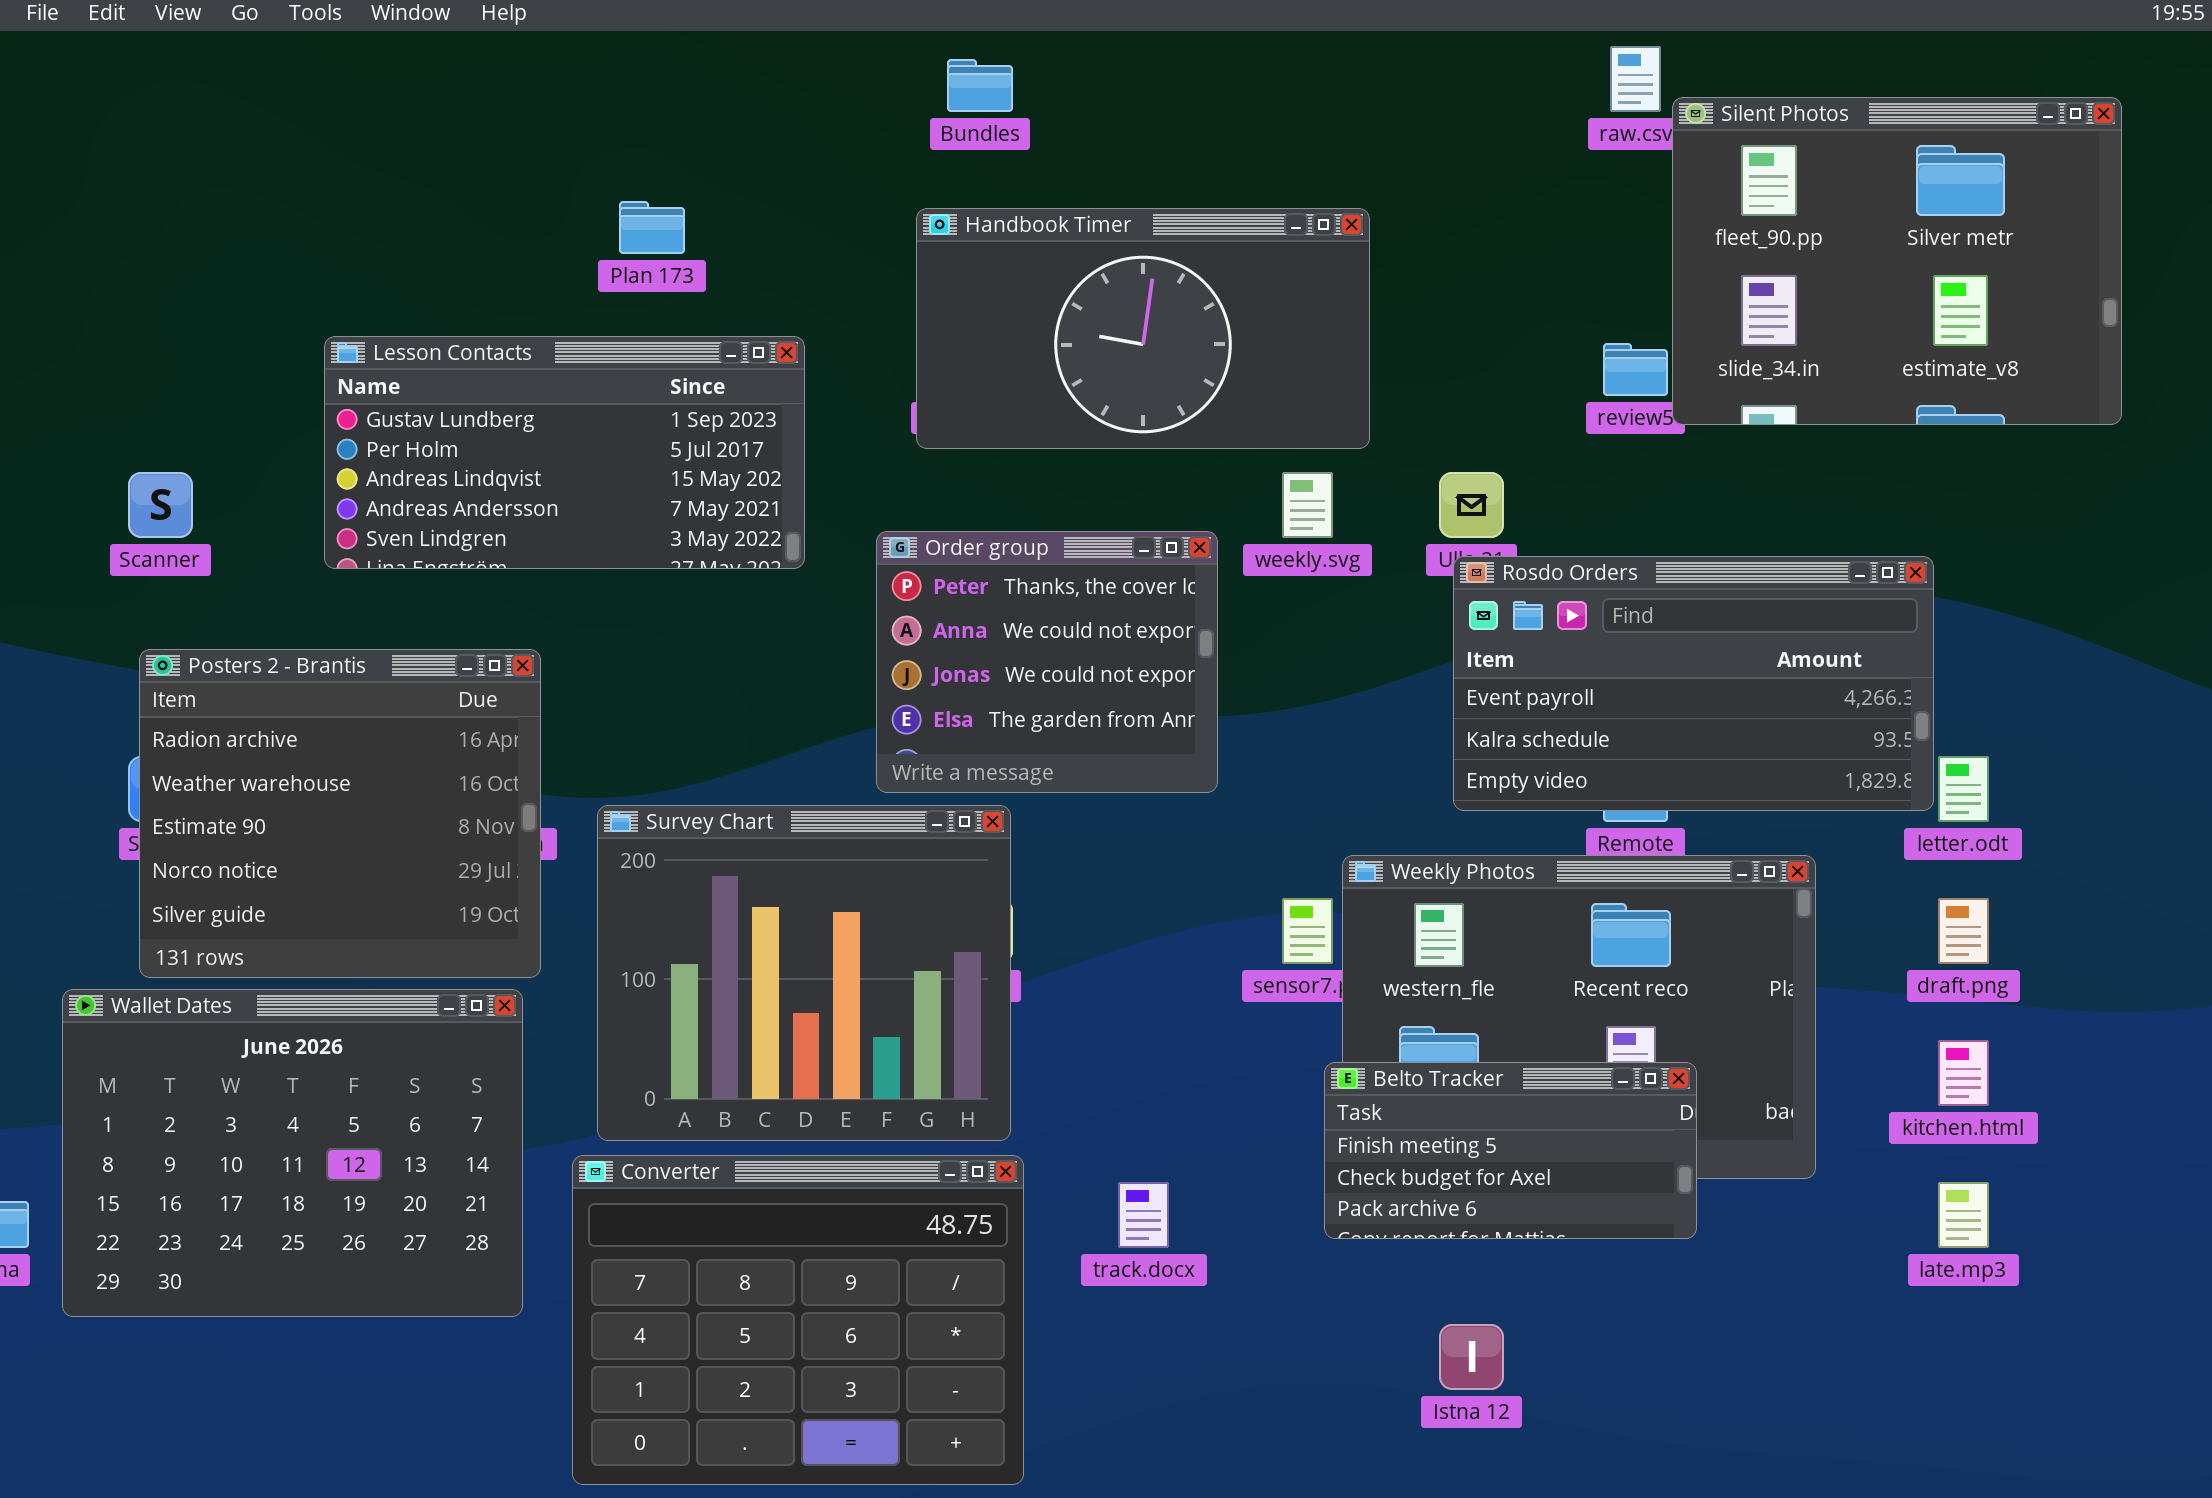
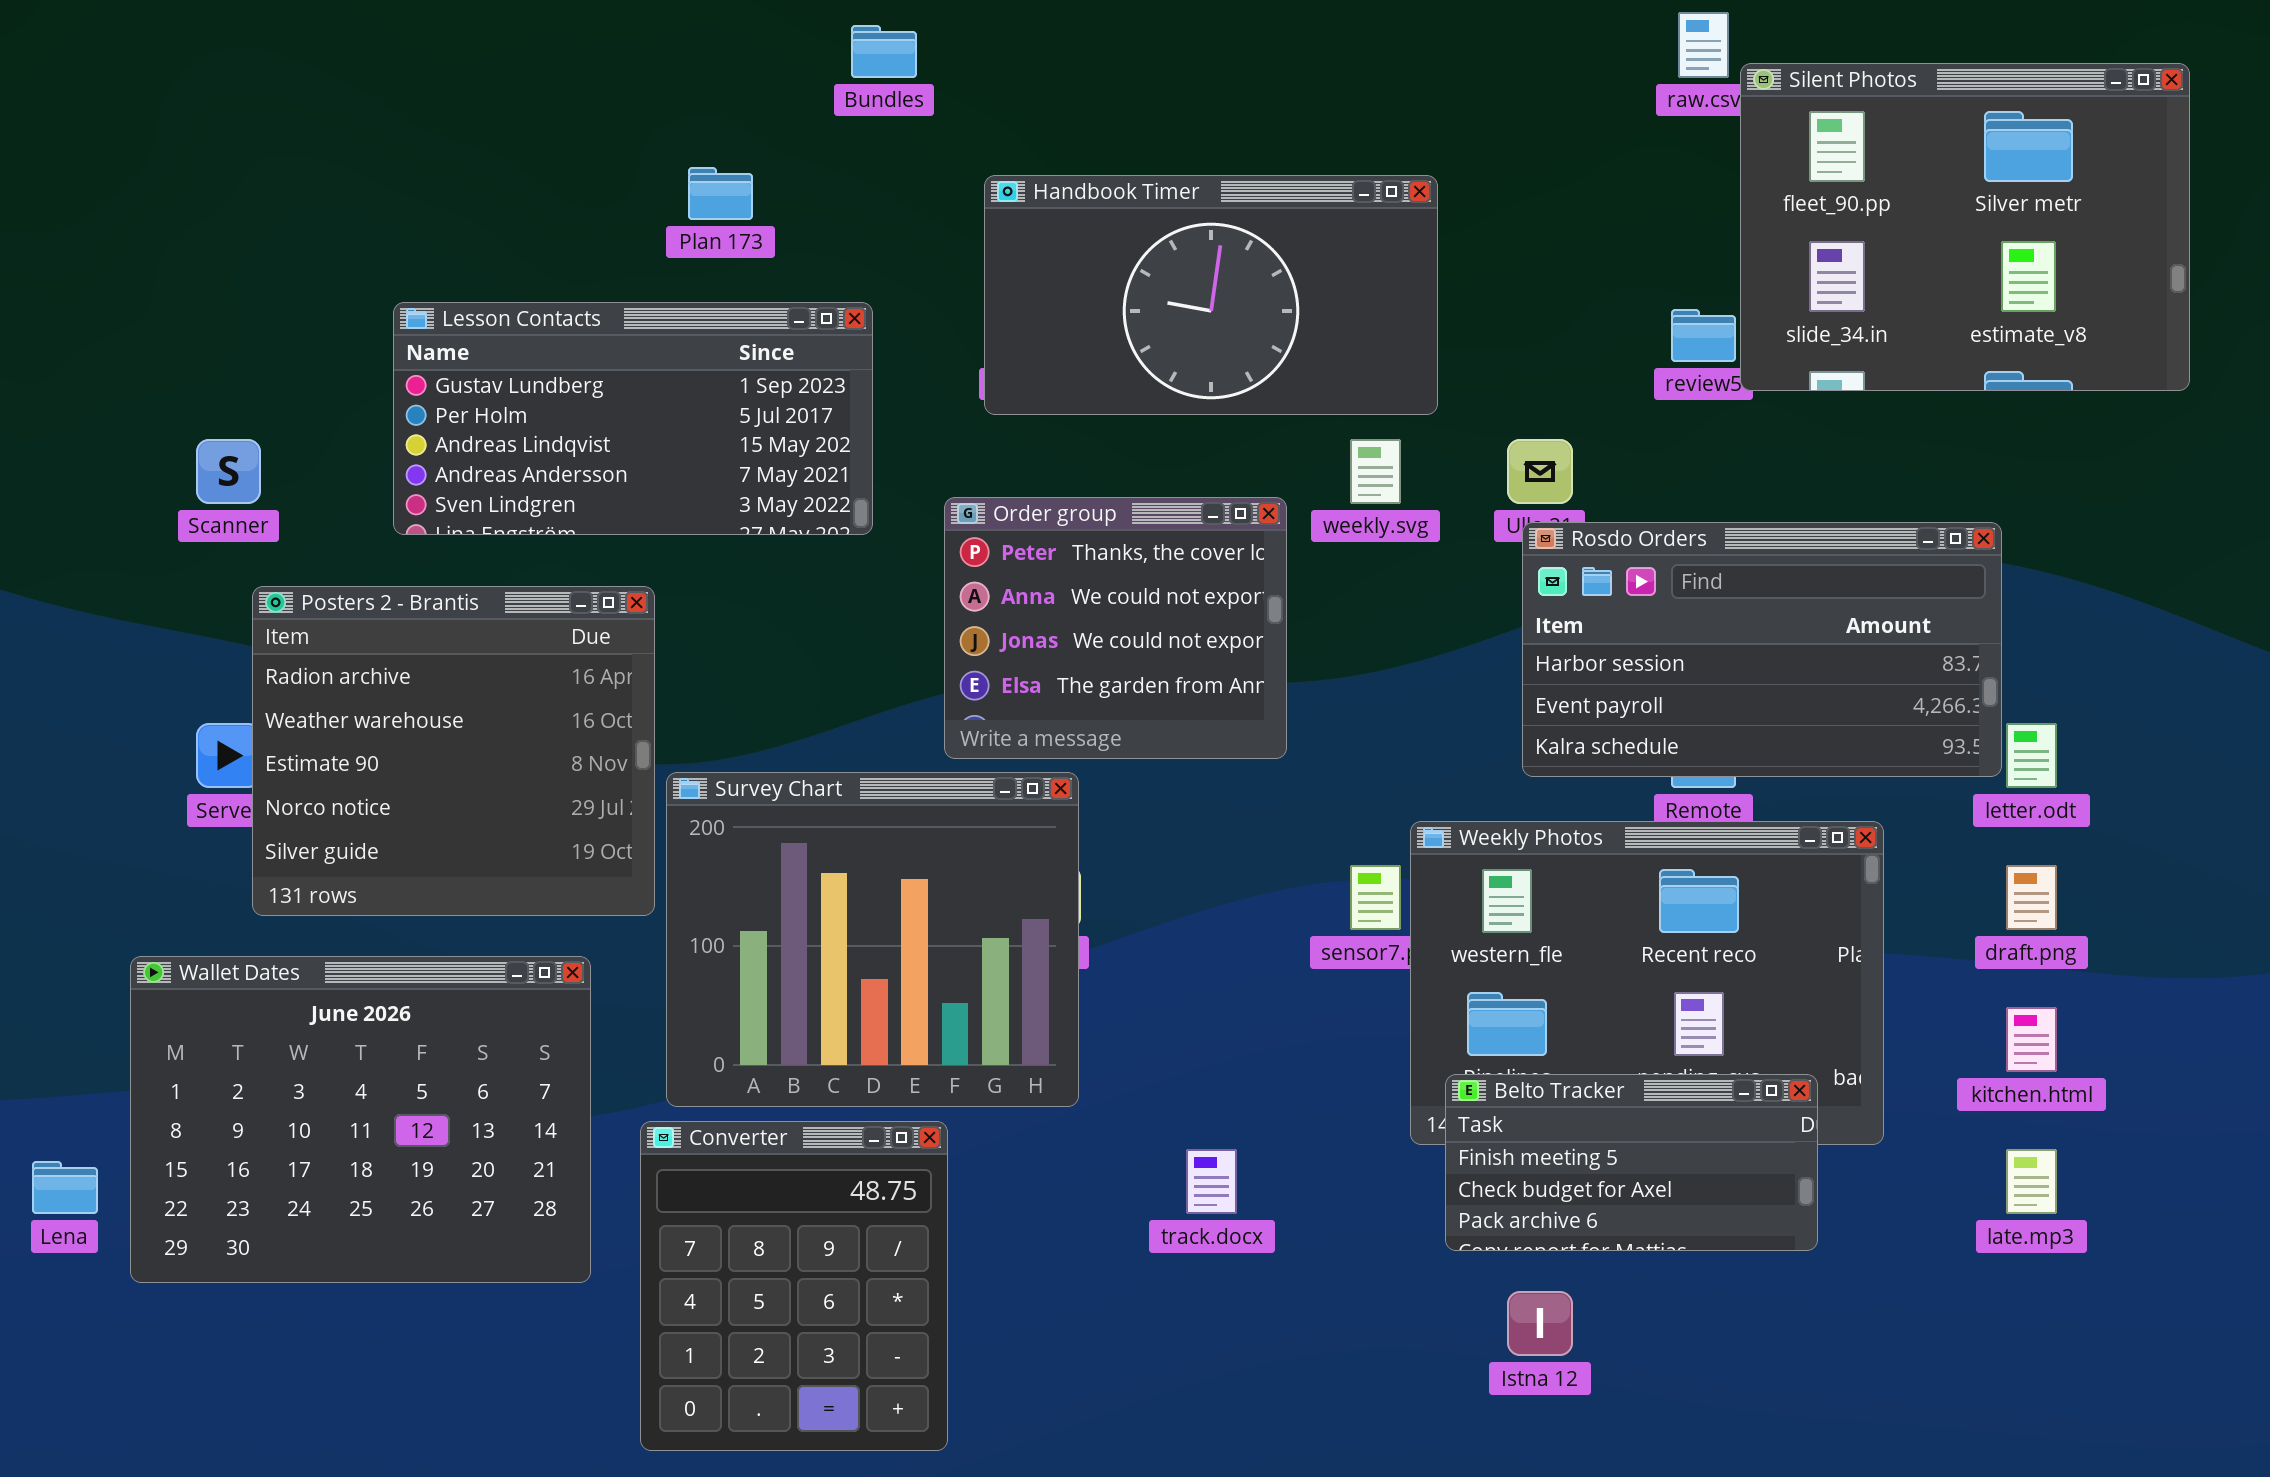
Bundles: [947,59,1013,112] -> [851,25,917,78], moved
Rosdo Orders: [1453,556,1934,811] -> [1522,522,2002,777], scrolled up 1 row
Posters 2 - Brantis: [139,649,541,978] -> [252,586,655,916], moved
Belto Tracker: [1324,1062,1697,1239] -> [1445,1074,1818,1251], moved
Converter: [572,1155,1024,1485] -> [640,1121,948,1451], resized

